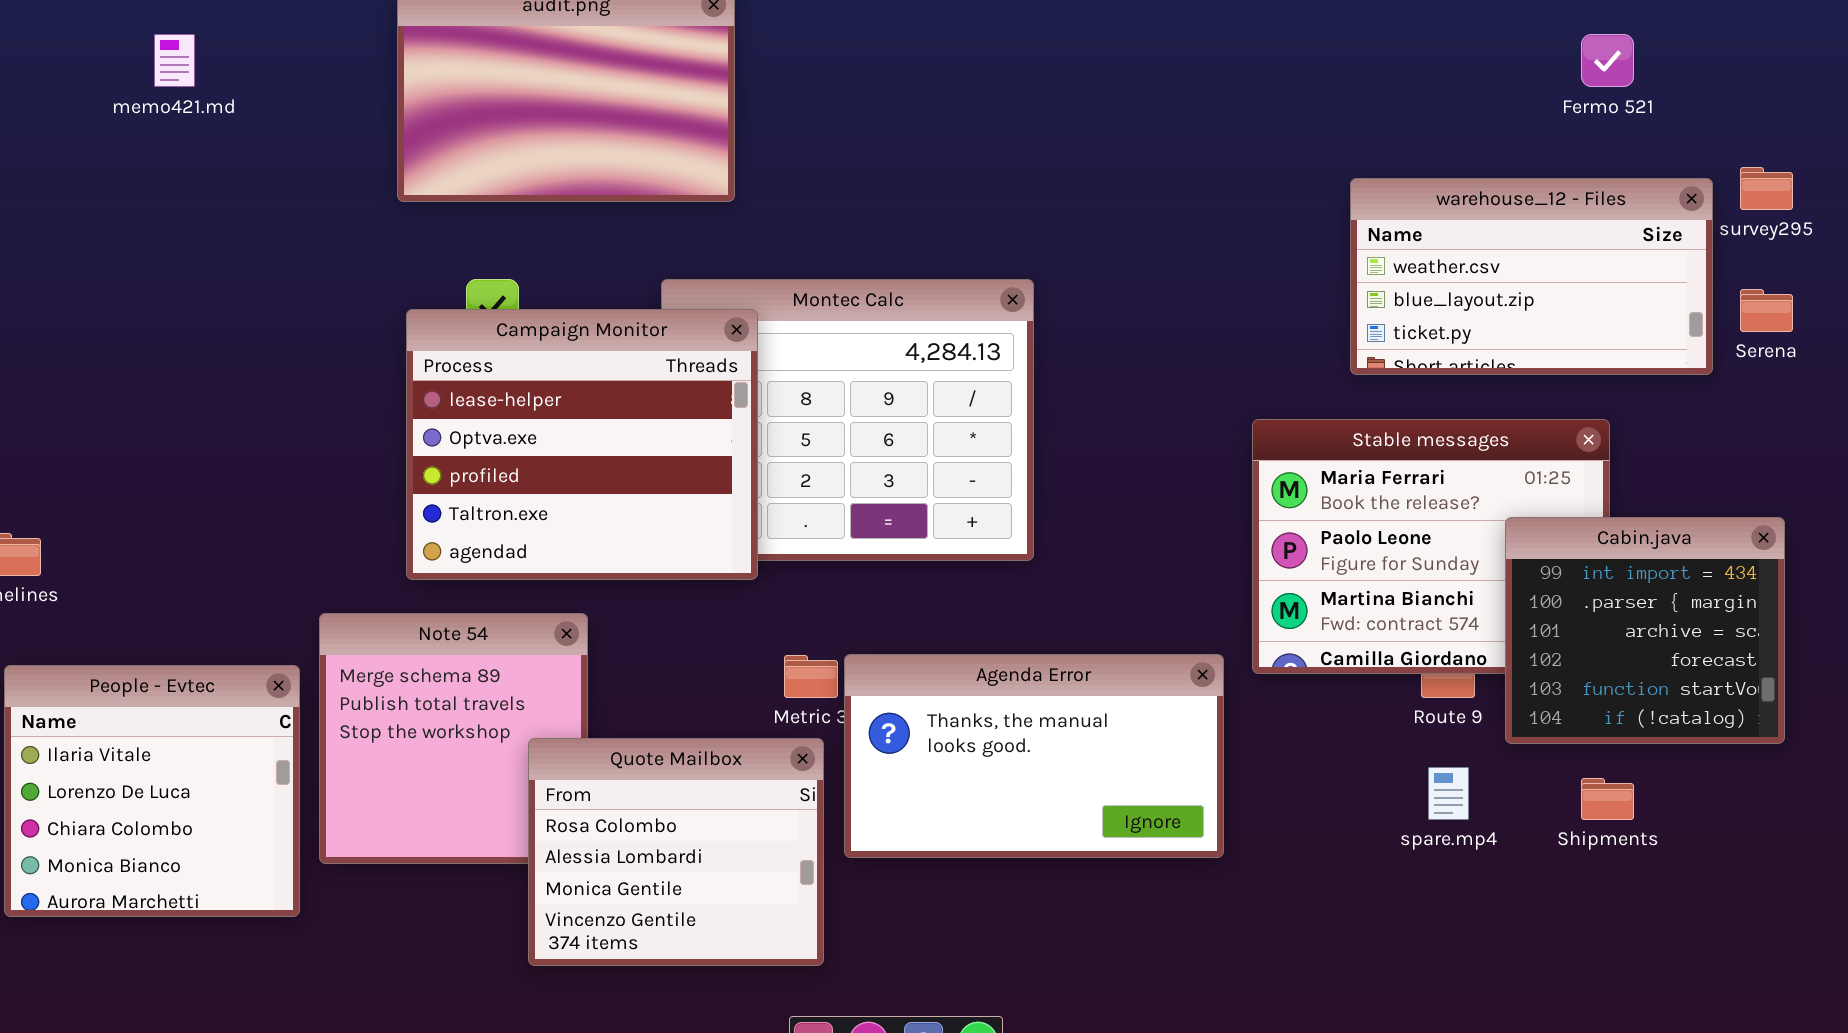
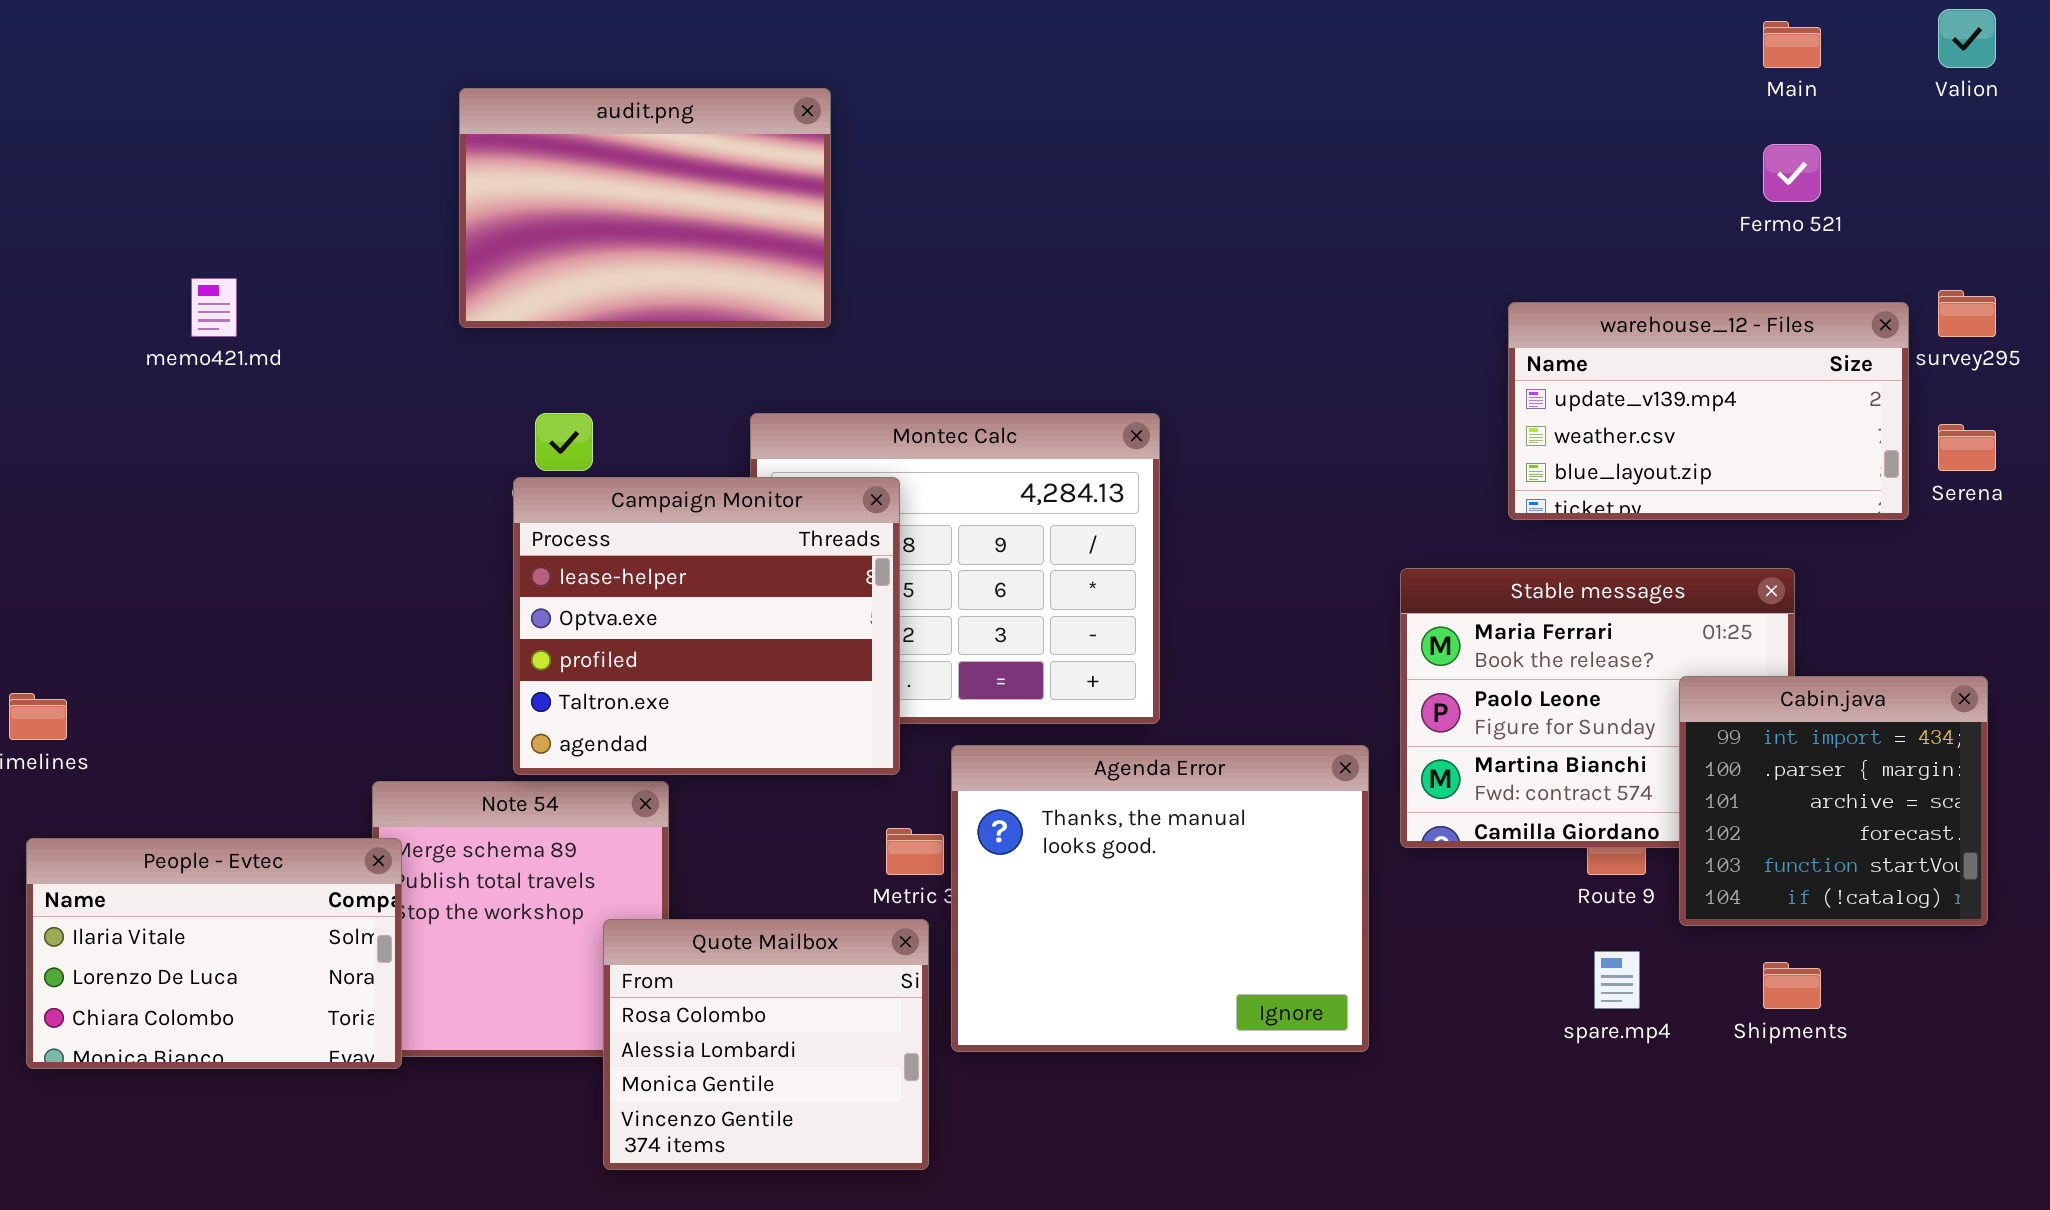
memo421.md: [154,34,195,87] -> [191,278,237,337], moved
warehouse_12 - Files: [1350,178,1713,375] -> [1508,302,1909,520], scrolled up 1 row
Campaign Monitor: [406,309,758,580] -> [513,477,900,775], moved
Agenda Error: [844,654,1224,858] -> [951,745,1369,1052], resized
People - Evtec: [4,665,300,917] -> [26,838,402,1069], resized

